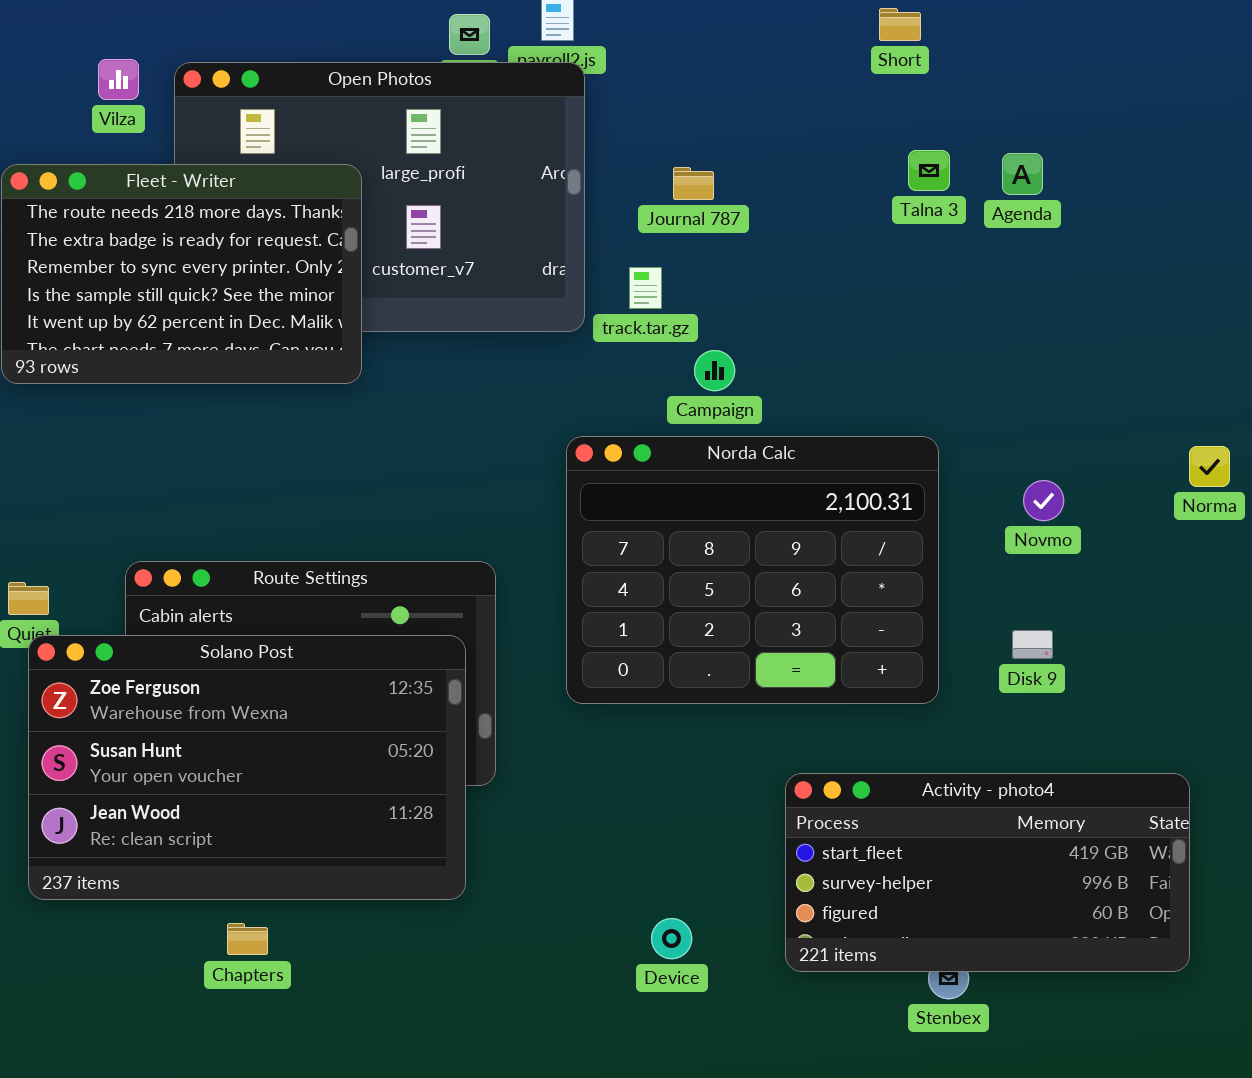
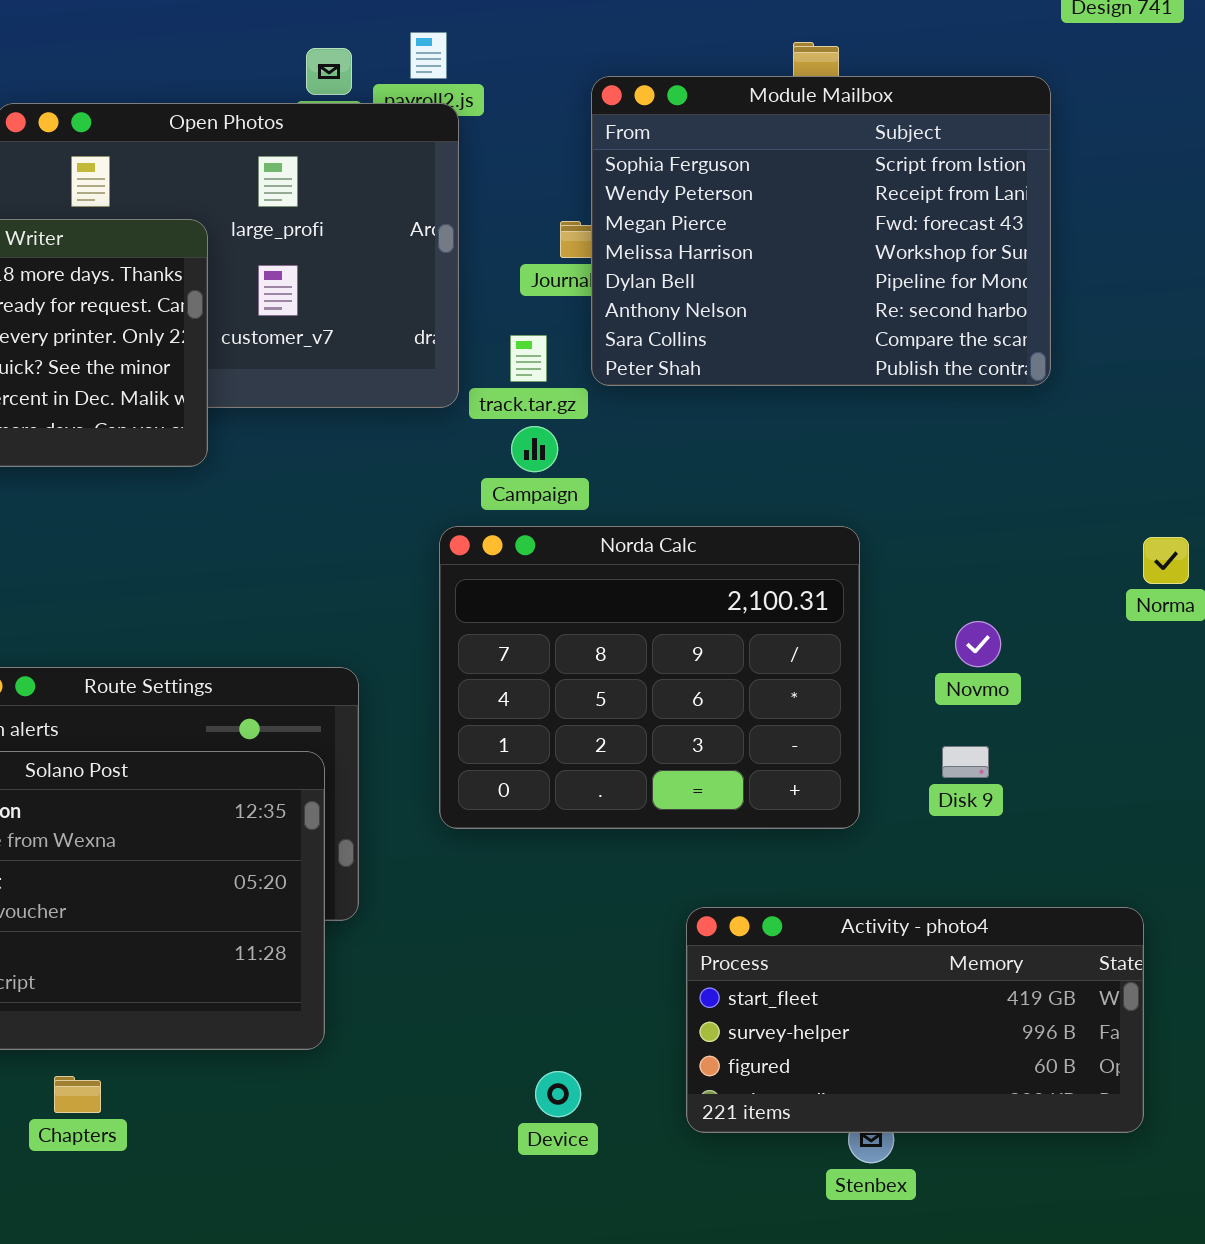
Module Mailbox: none -> [591,76,1051,386], opened
Campaign: [694,350,735,391] -> [511,426,558,472], moved
Novmo: [1023,480,1064,521] -> [955,621,1001,667], moved

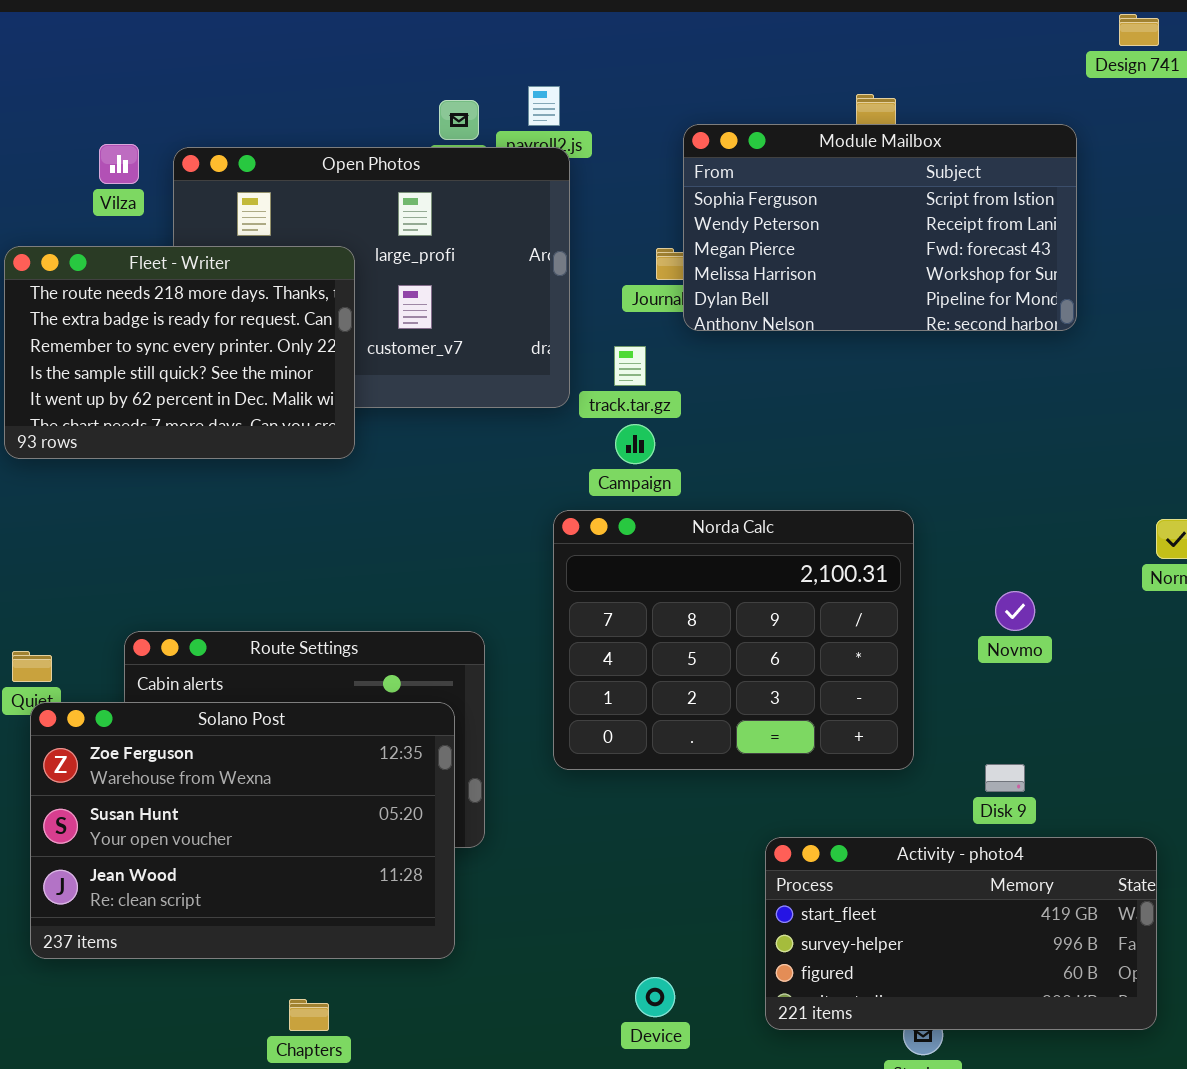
Module Mailbox: [591,76,1051,386] -> [683,124,1077,331], resized
Disk 9: [942,746,989,778] -> [985,764,1025,792], moved
Chapters: [54,1076,101,1113] -> [289,999,329,1031], moved

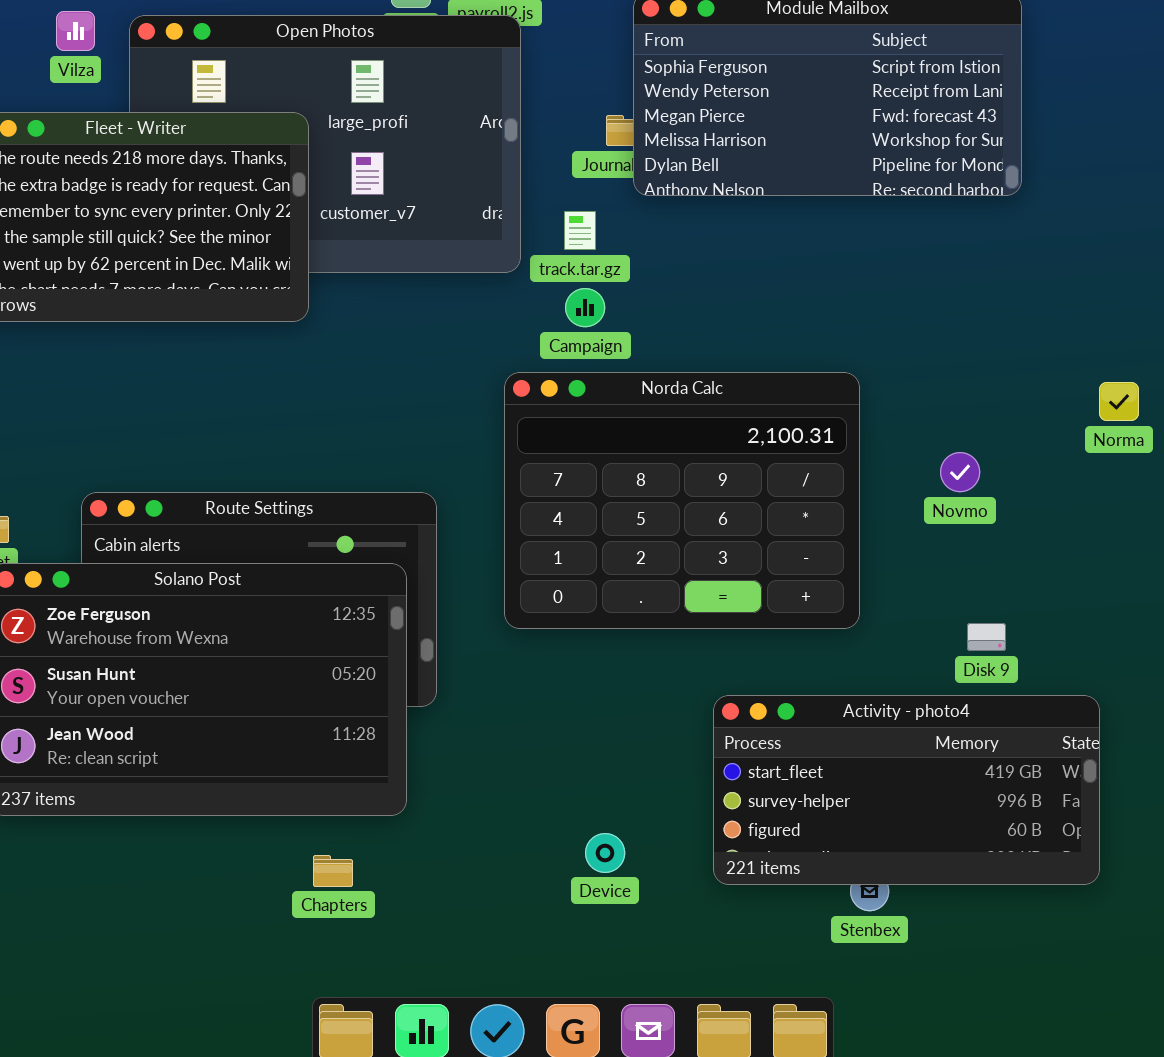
Disk 9: [985,764,1025,792] -> [967,623,1006,651], moved
Chapters: [289,999,329,1031] -> [313,855,353,887], moved

